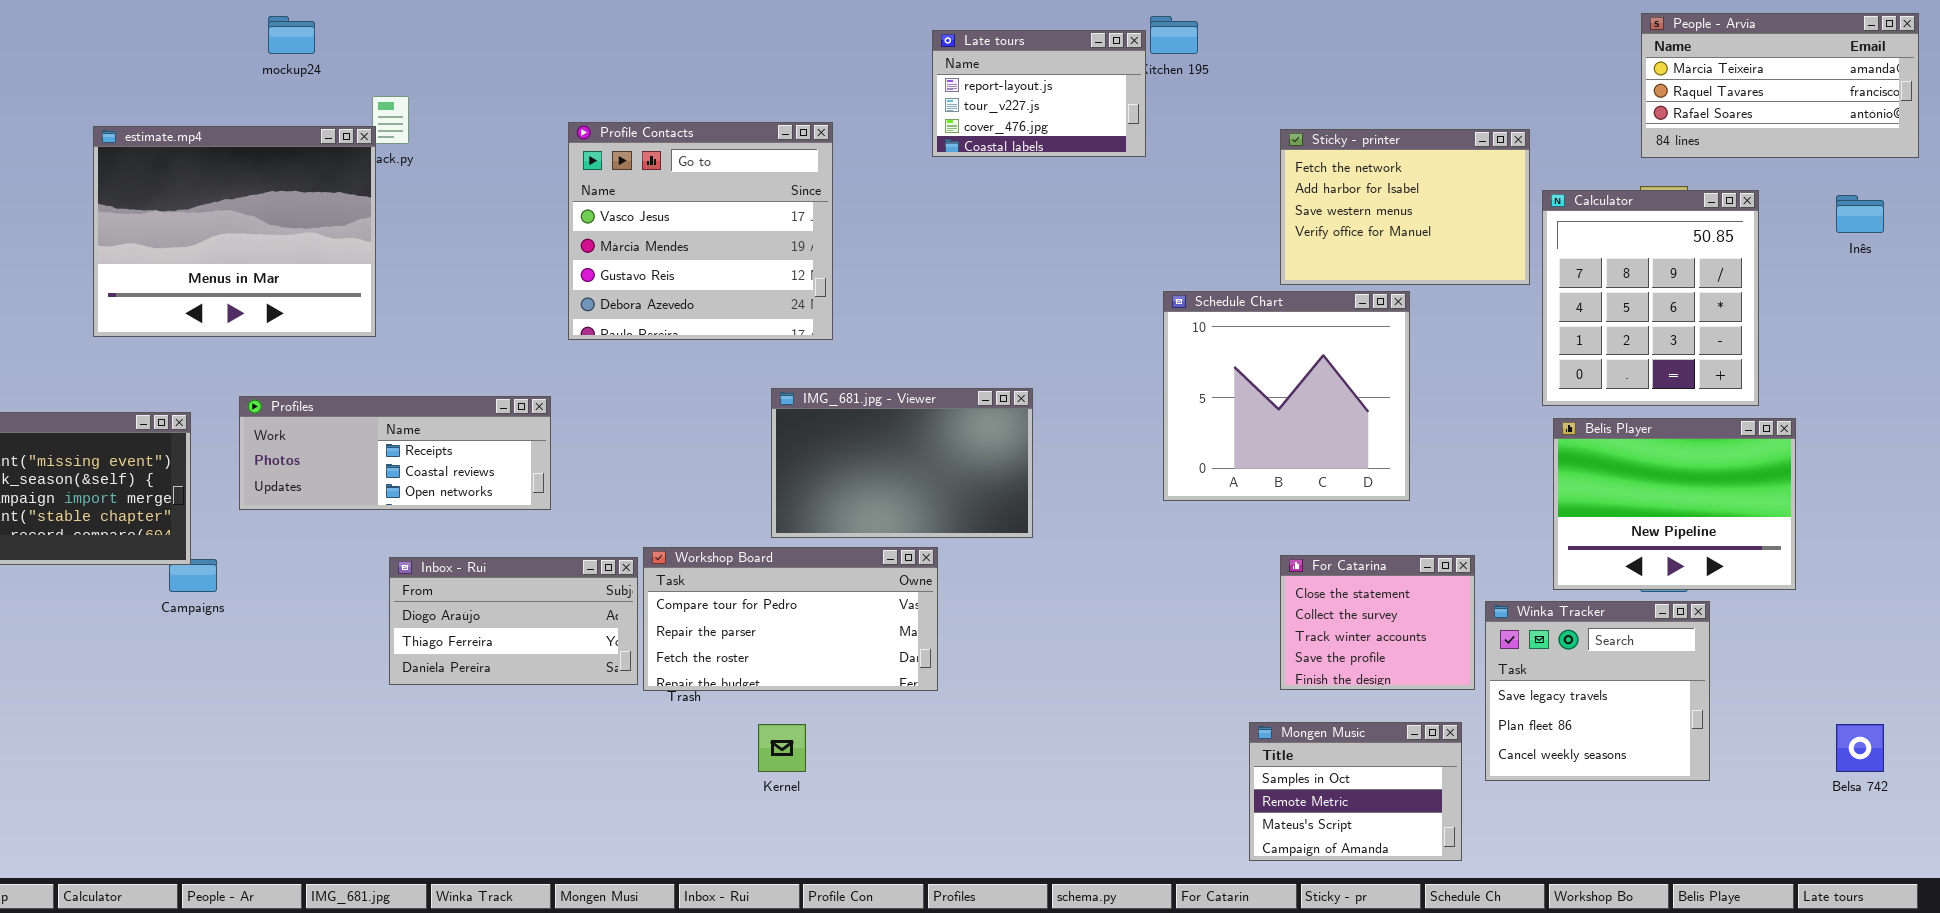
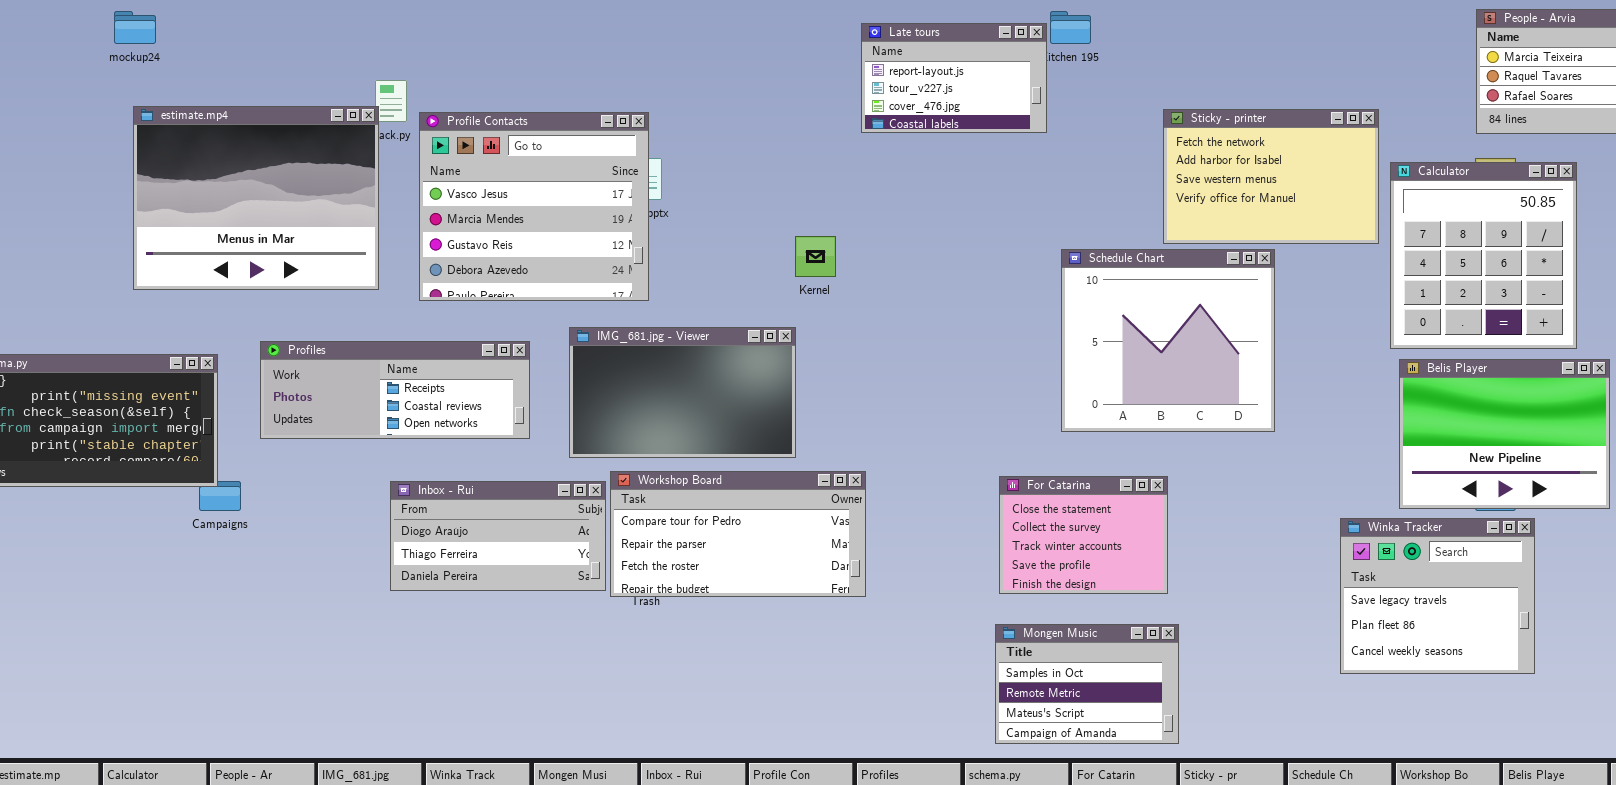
mockup24: [268,16,315,54] -> [114,11,156,44], moved
Profile Contacts: [568,122,833,340] -> [419,112,649,301], moved
IMG_681.jpg - Viewer: [771,388,1033,538] -> [569,327,796,458], moved
For Catarina: [1280,555,1475,690] -> [999,476,1168,594], moved
Mongen Music: [1249,722,1462,861] -> [995,624,1179,744], moved
Kernel: [758,724,806,772] -> [795,236,836,277], moved

